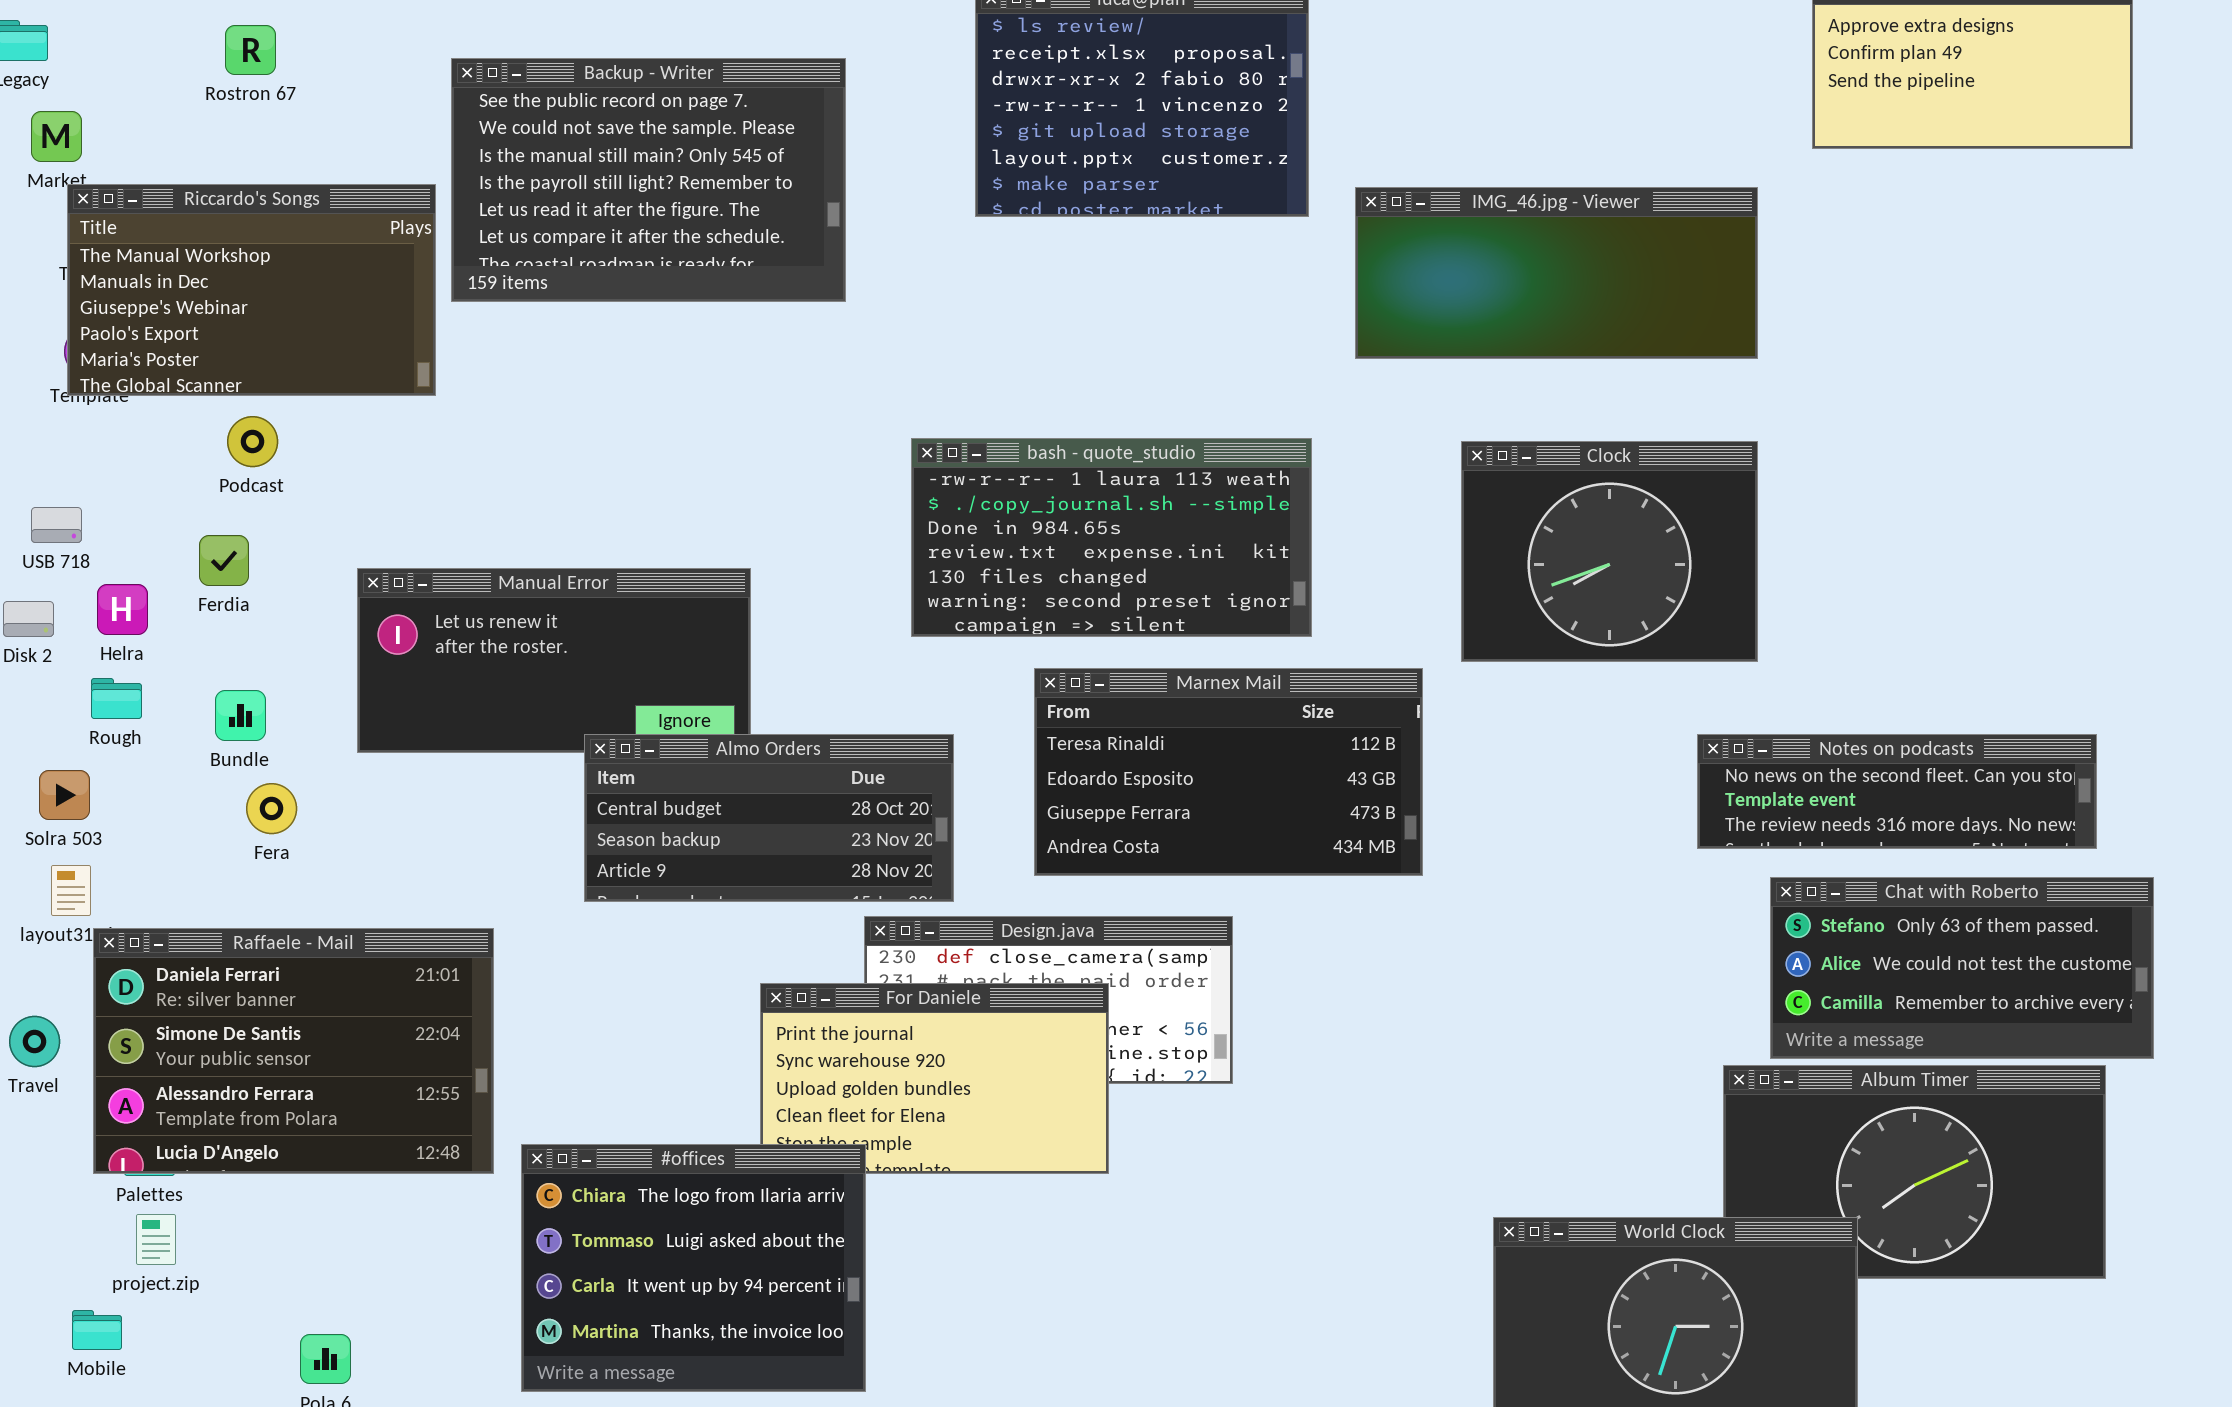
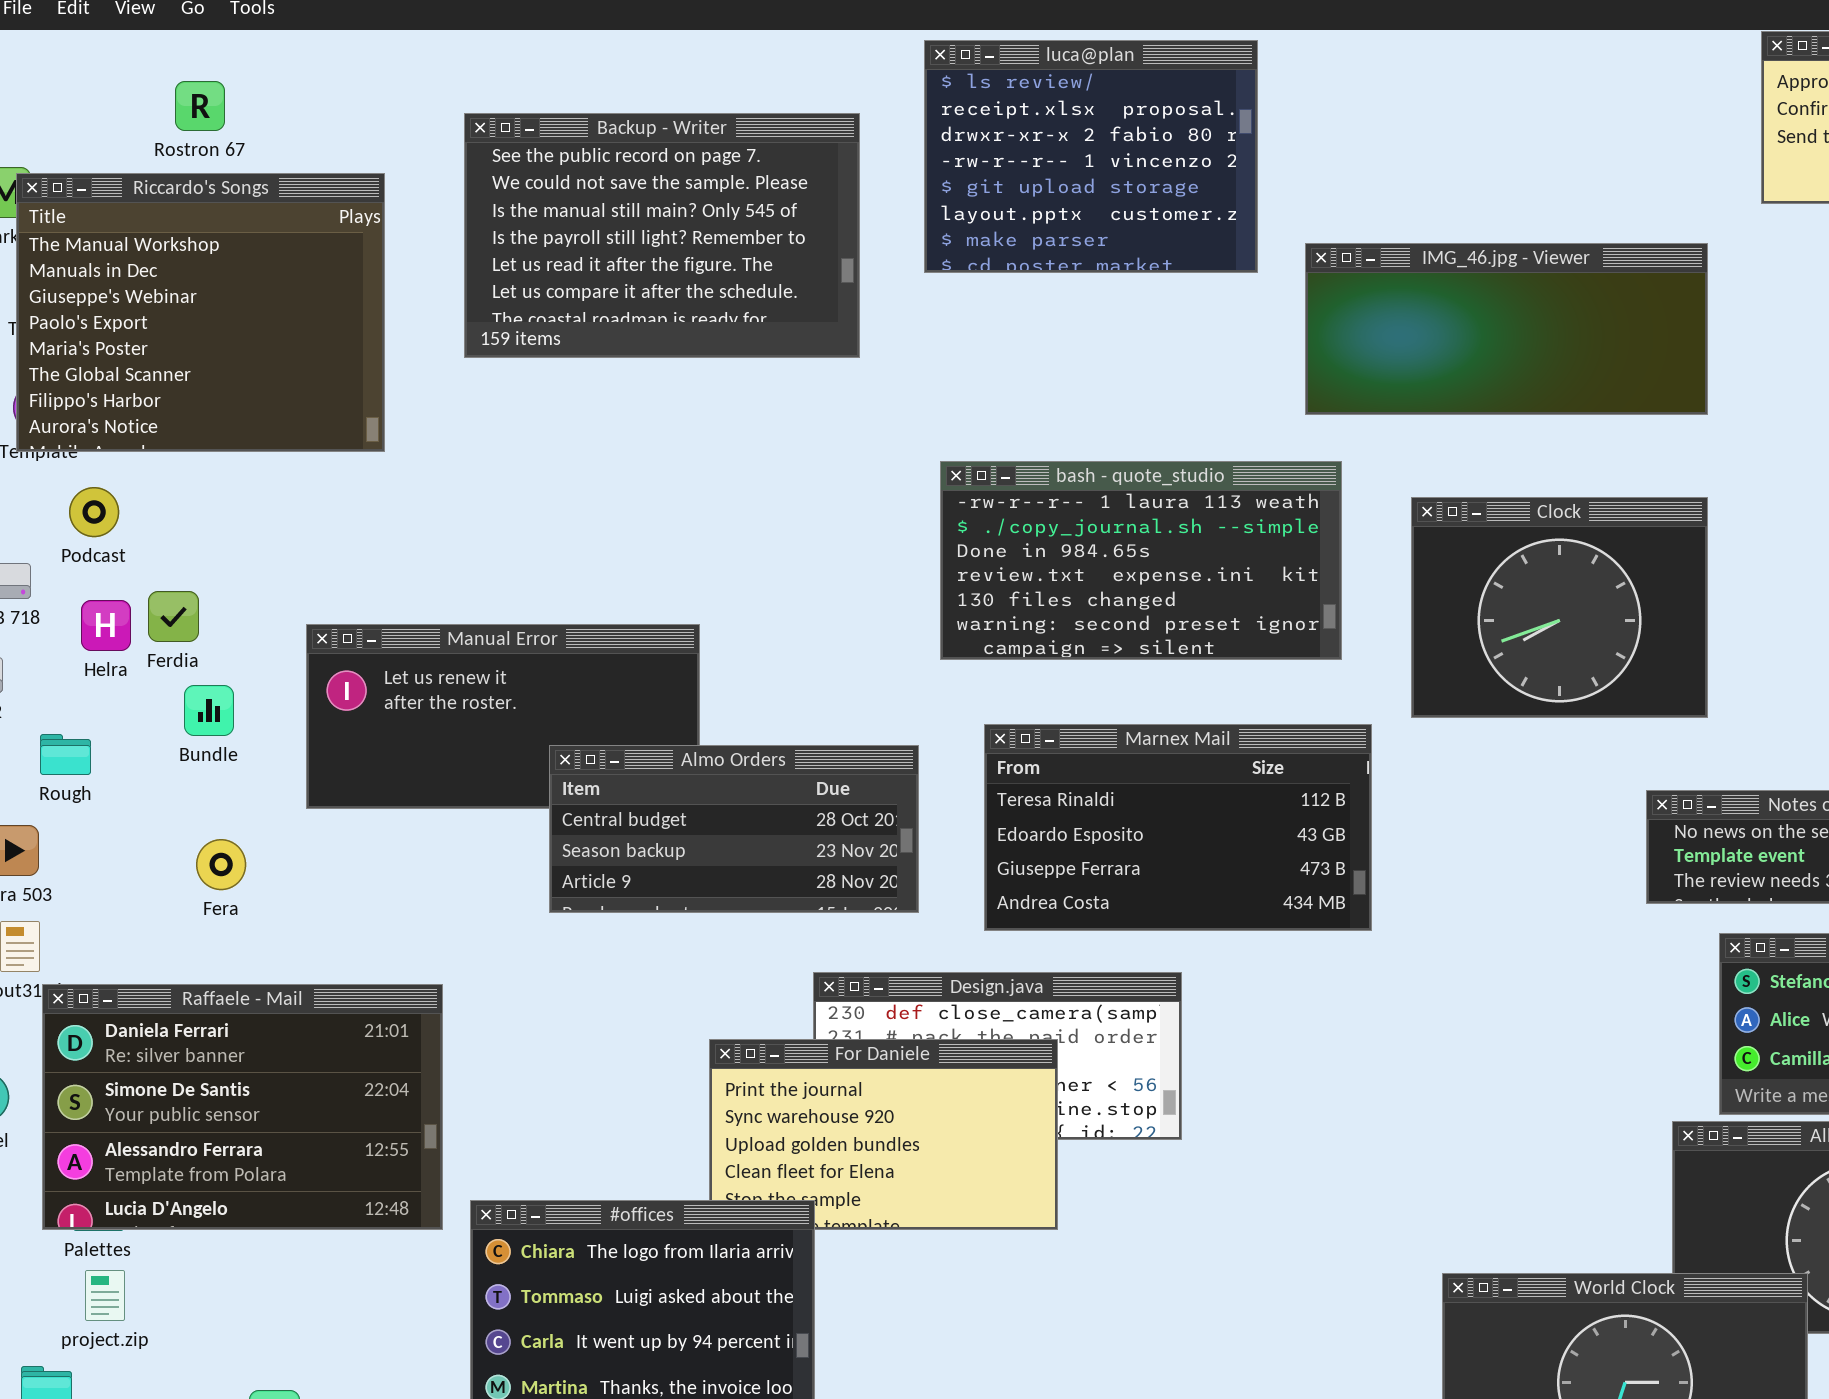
Backup - Writer: [451,58,846,302] -> [464,113,860,358], moved
Riccardo's Songs: [67,184,436,396] -> [16,173,385,452], resized
Podcast: [227,416,278,467] -> [69,487,119,537], moved
bash - quote_studio: [911,438,1312,637] -> [940,461,1342,660], moved
Helra: [97,584,148,635] -> [81,600,131,651], moved
Bundle: [215,690,266,741] -> [184,685,234,736], moved
Almo Orders: [584,734,954,902] -> [549,745,919,913], moved

